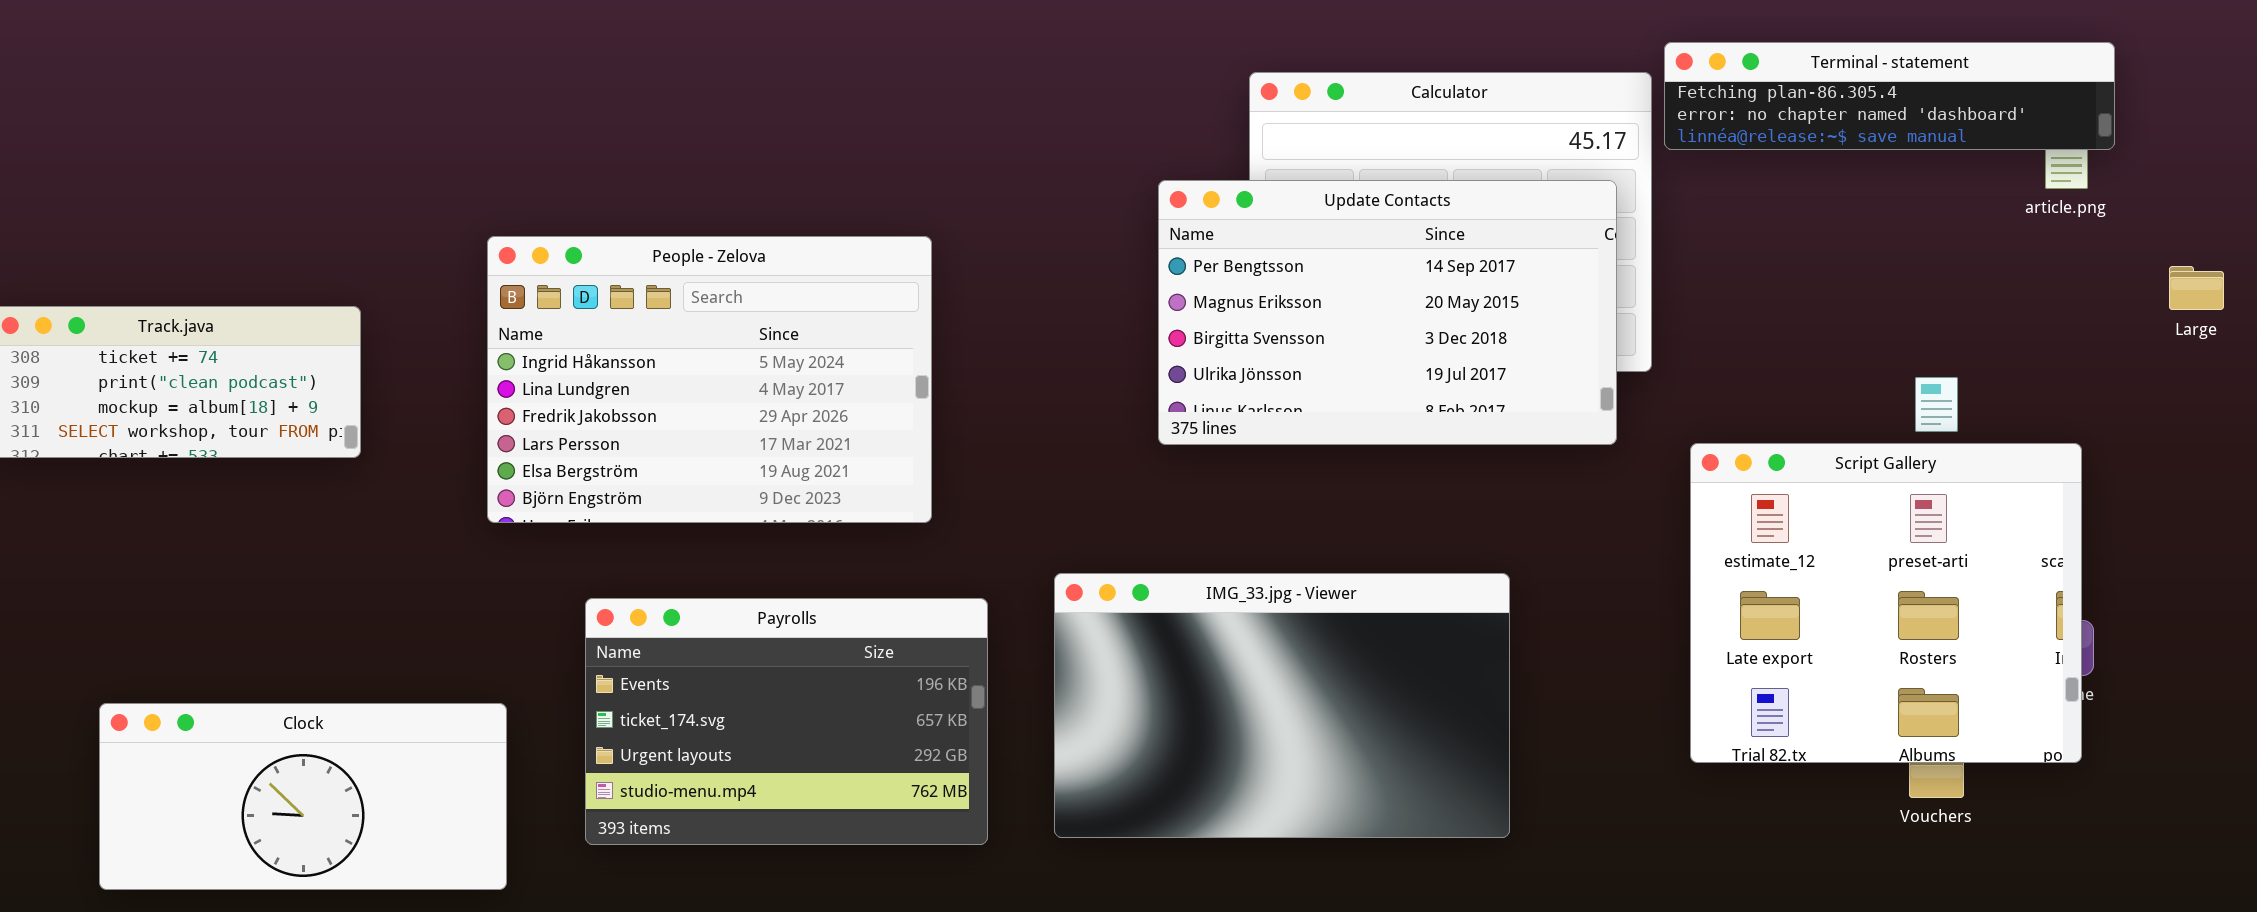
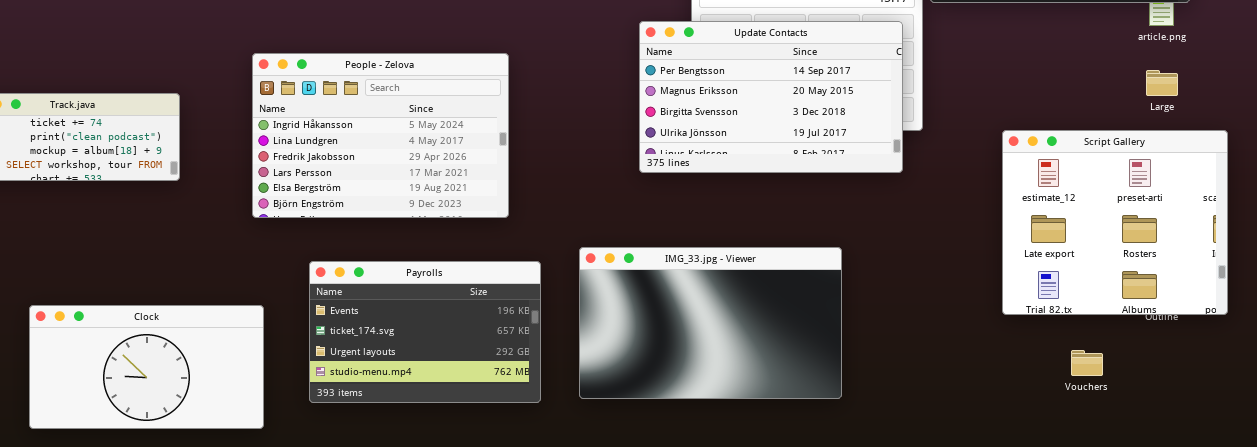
Large: [2169,266,2224,310] -> [1146,70,1178,96], moved
Script Gallery: [1690,443,2082,763] -> [1002,130,1228,315], moved
Clock: [99,703,507,890] -> [29,305,264,429], resized

